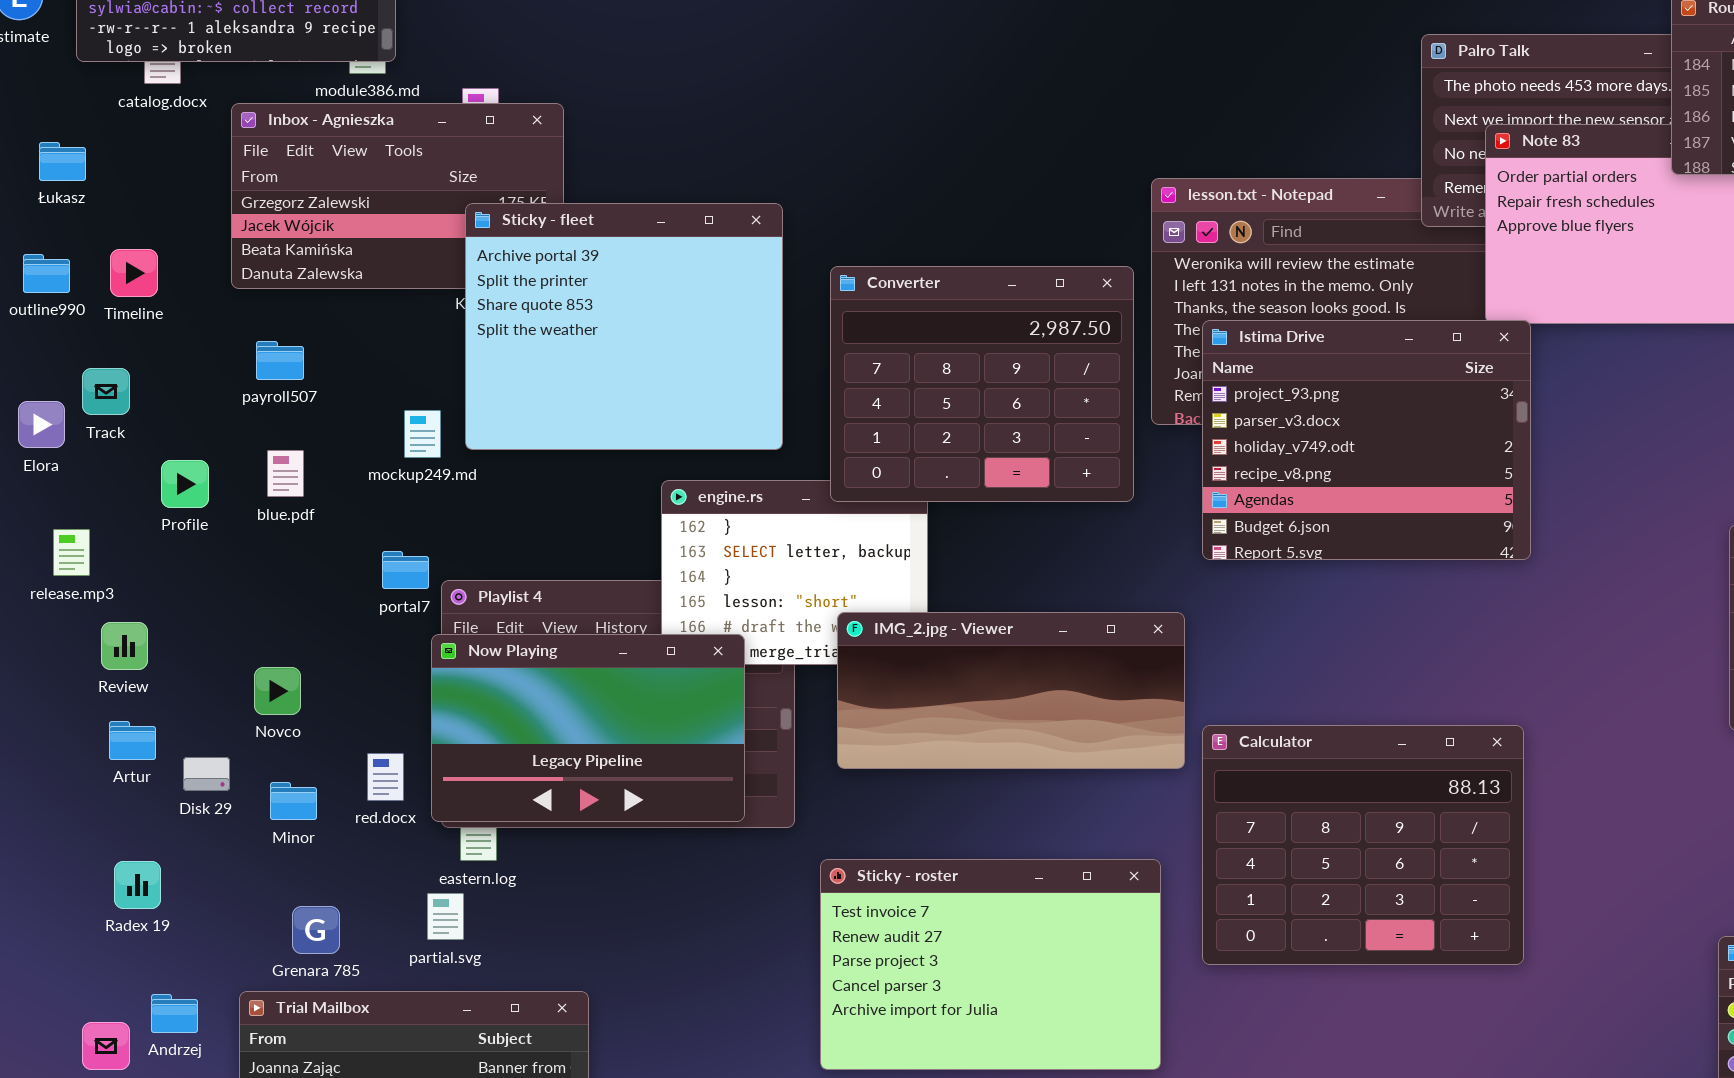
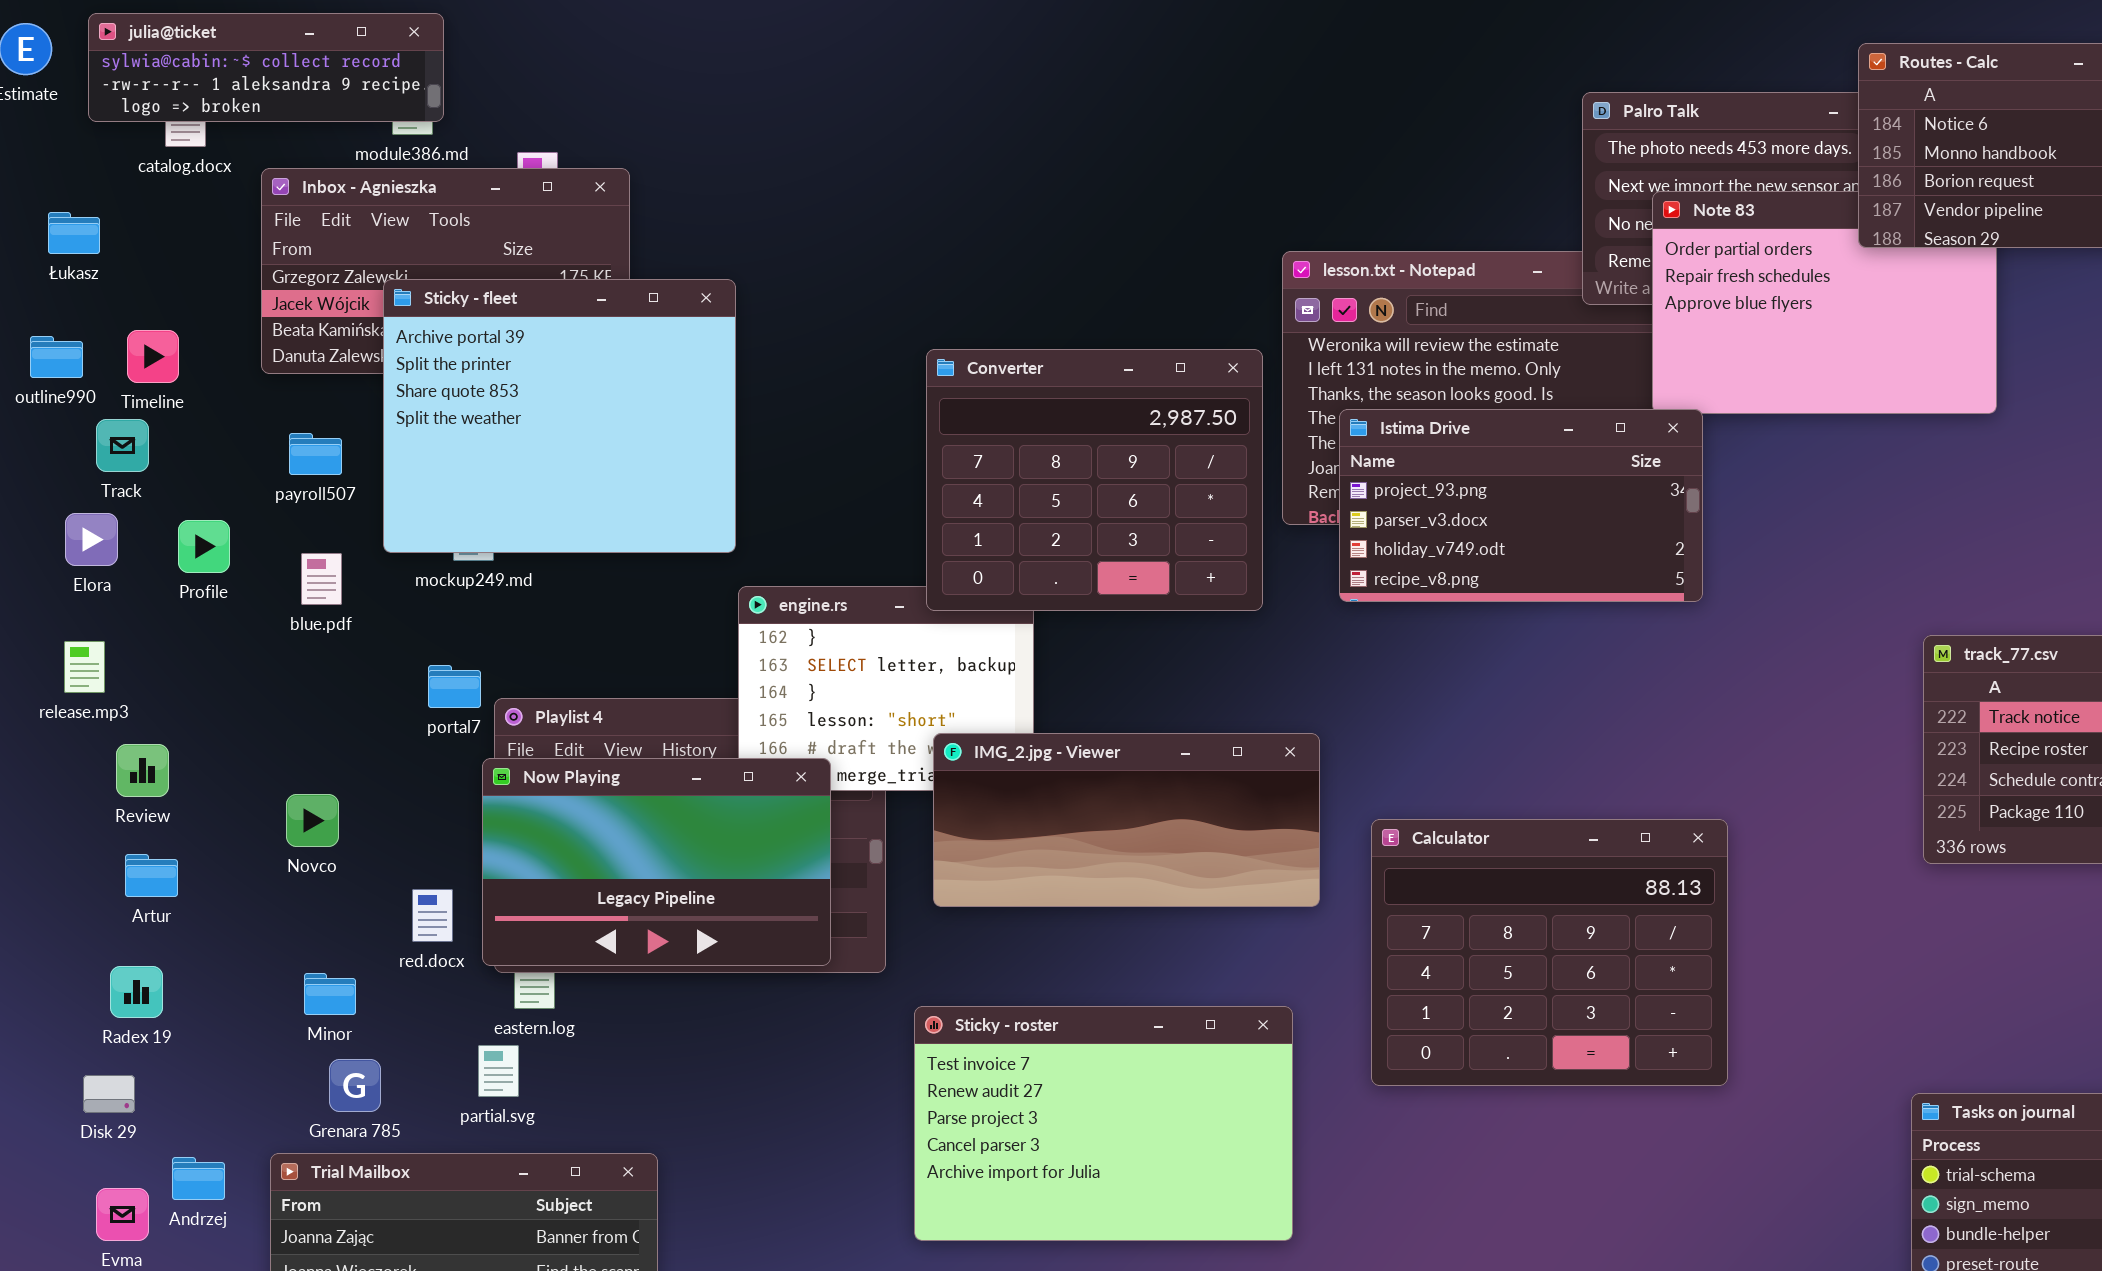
Sticky - fleet: [465,203,783,450] -> [383,279,736,553], moved
Istima Drive: [1202,320,1531,560] -> [1339,409,1703,602], resized
Track: [82,368,130,415] -> [96,419,149,472], moved
Elora: [18,401,65,448] -> [65,513,118,566], moved
Profile: [161,460,209,508] -> [178,520,230,573], moved
Calculator: [1202,725,1524,965] -> [1371,819,1728,1086], moved
Disk 29: [183,757,230,791] -> [83,1075,135,1113], moved
Minor: [270,782,317,820] -> [304,973,356,1015], moved
Radex 19: [114,861,161,909] -> [110,966,163,1018], moved

